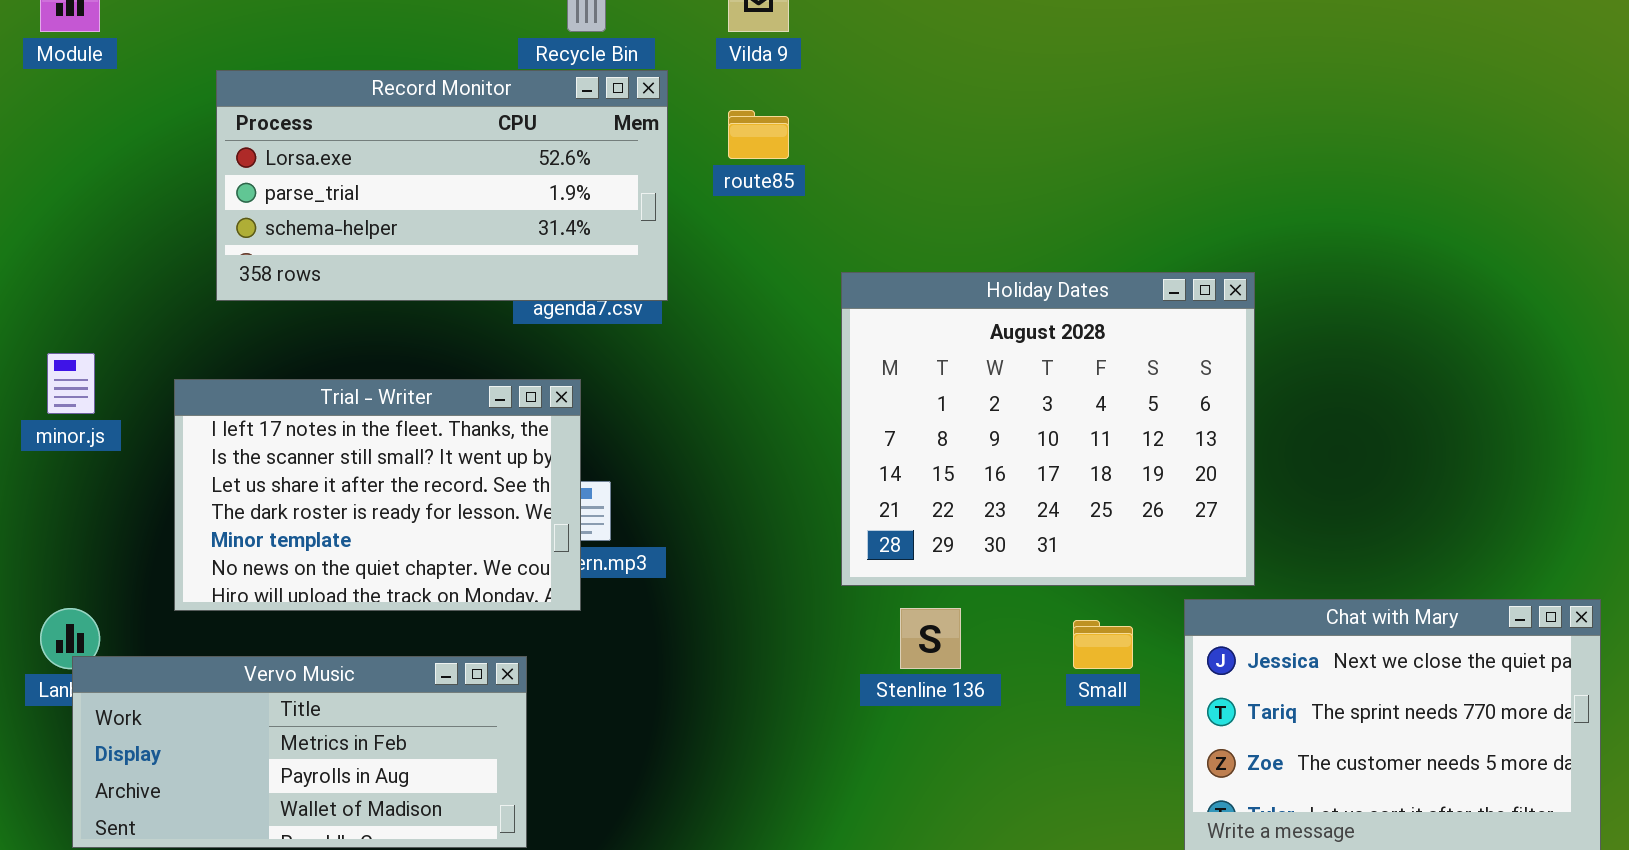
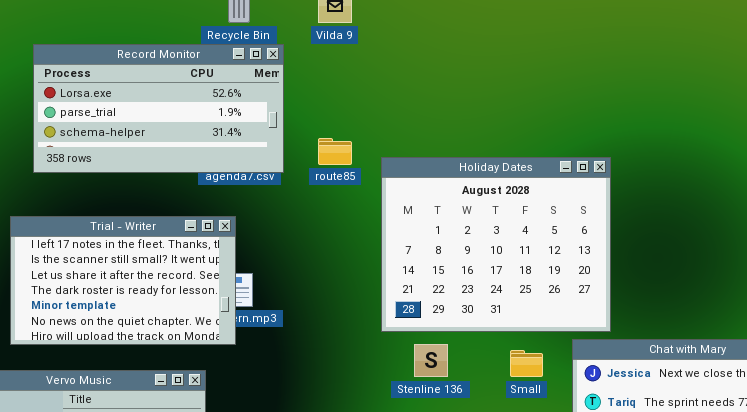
route85: [728,110,789,159] -> [318,138,352,165], moved

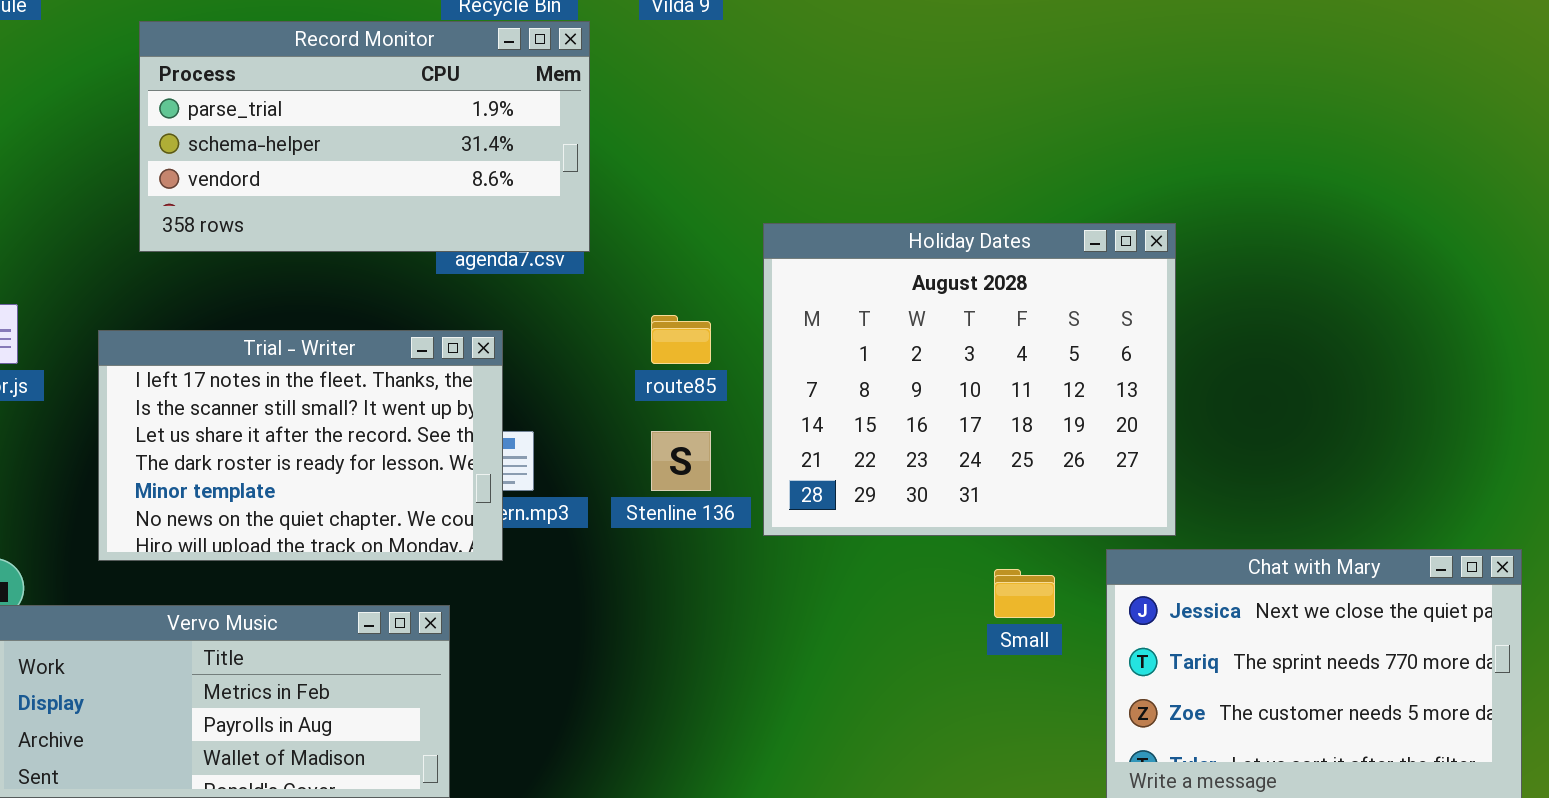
Record Monitor: [33,44,284,173] -> [139,21,590,252], scrolled down 1 row
route85: [318,138,352,165] -> [651,315,711,364], moved
Stenline 136: [414,344,448,377] -> [651,431,711,491], moved

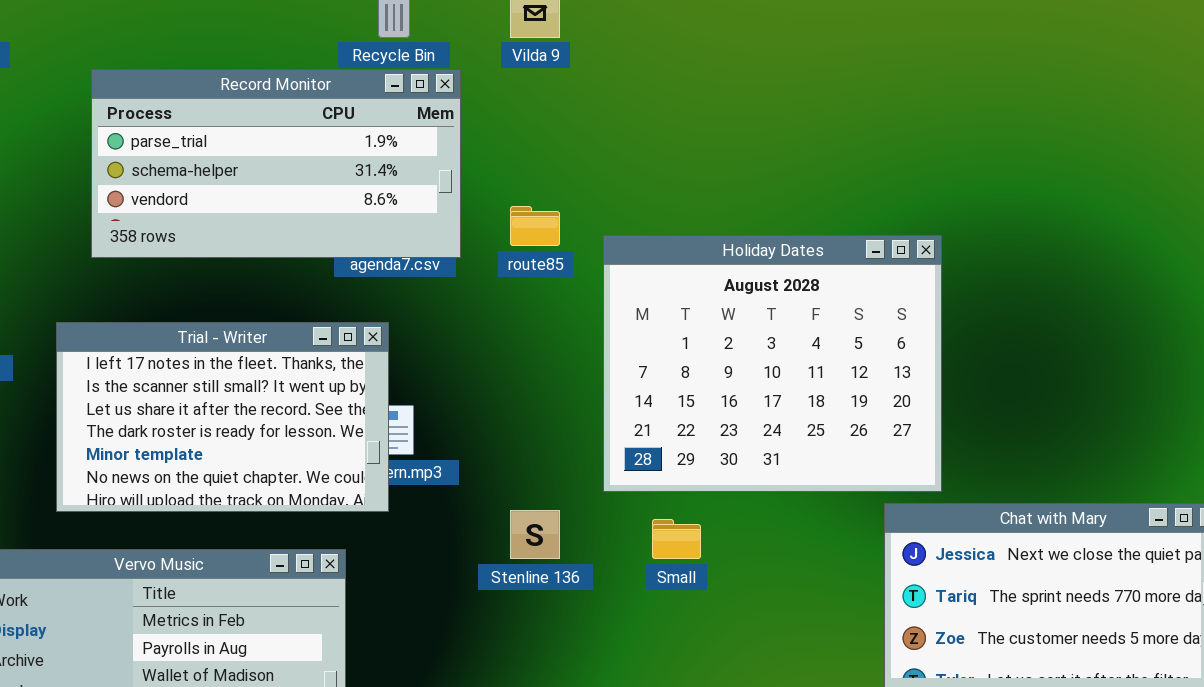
route85: [651,315,711,364] -> [510,206,560,246], moved
Stenline 136: [651,431,711,491] -> [510,510,560,559], moved
Small: [994,569,1055,618] -> [652,519,701,559], moved

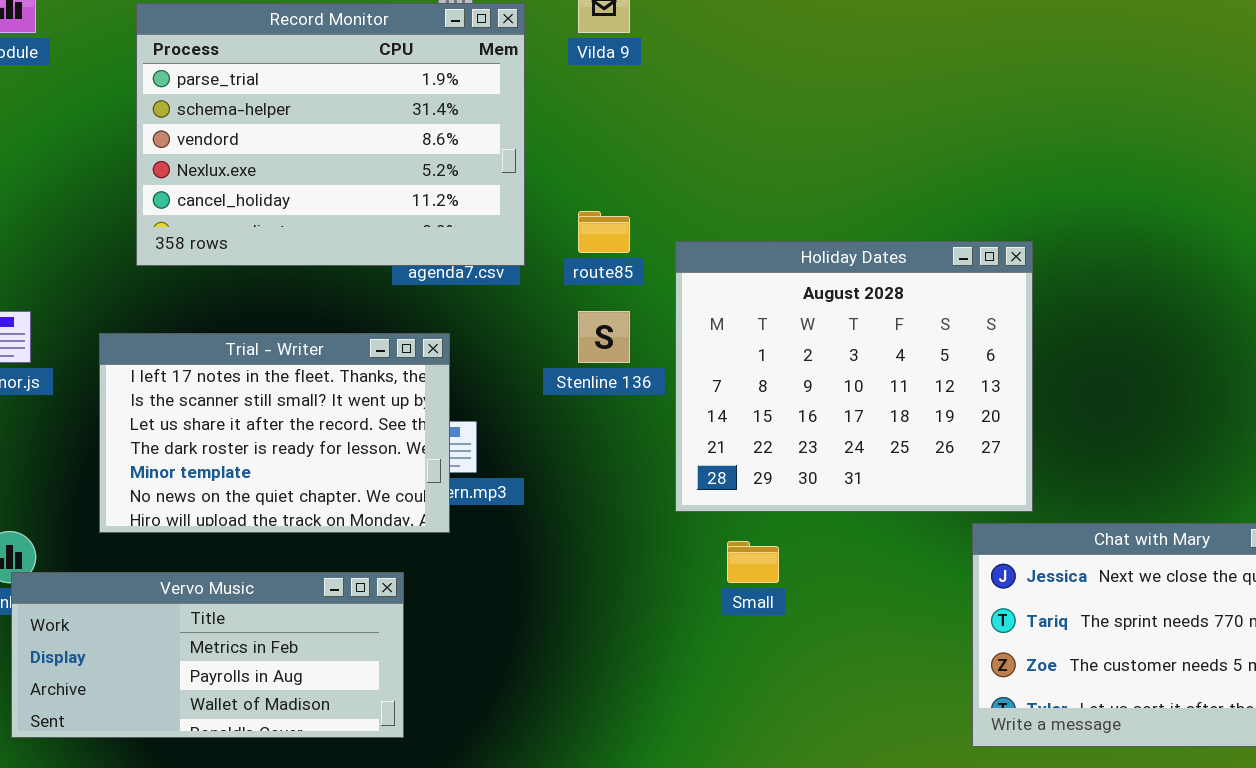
Record Monitor: [91,69,461,258] -> [136,3,525,266], resized
Stenline 136: [510,510,560,559] -> [578,311,630,363], moved

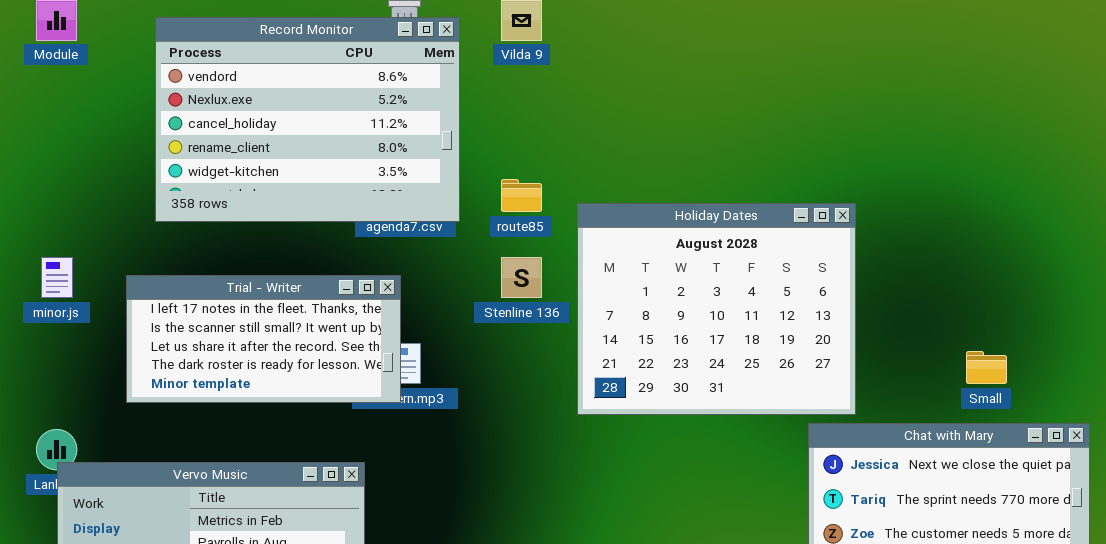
Record Monitor: [136,3,525,266] -> [155,17,460,222], scrolled down 2 rows
Trial - Writer: [99,333,450,533] -> [126,275,401,403], resized
Small: [727,541,779,583] -> [966,351,1007,384], moved

